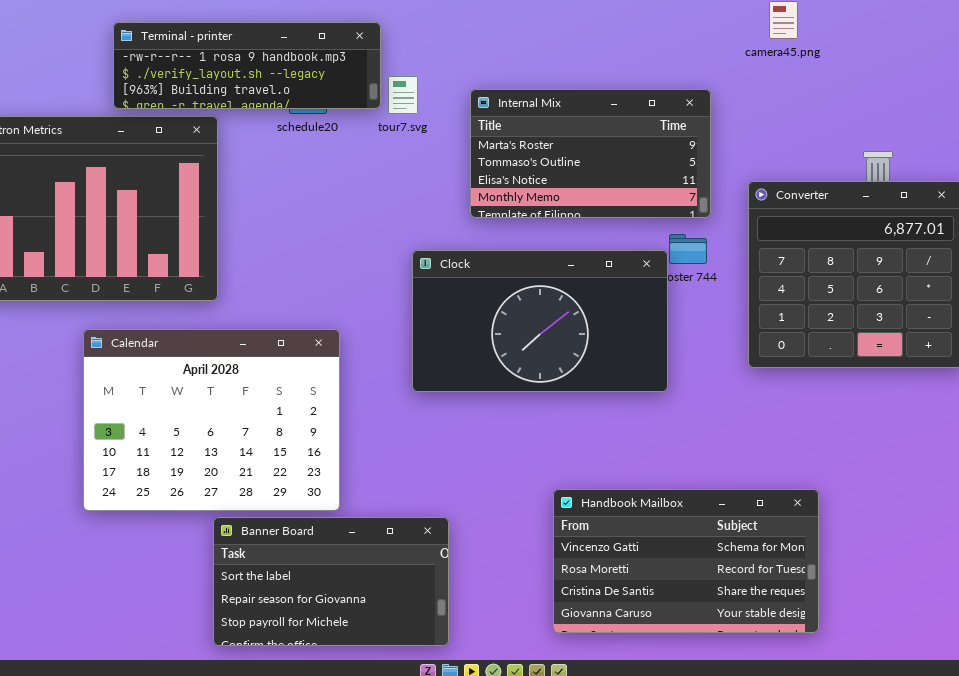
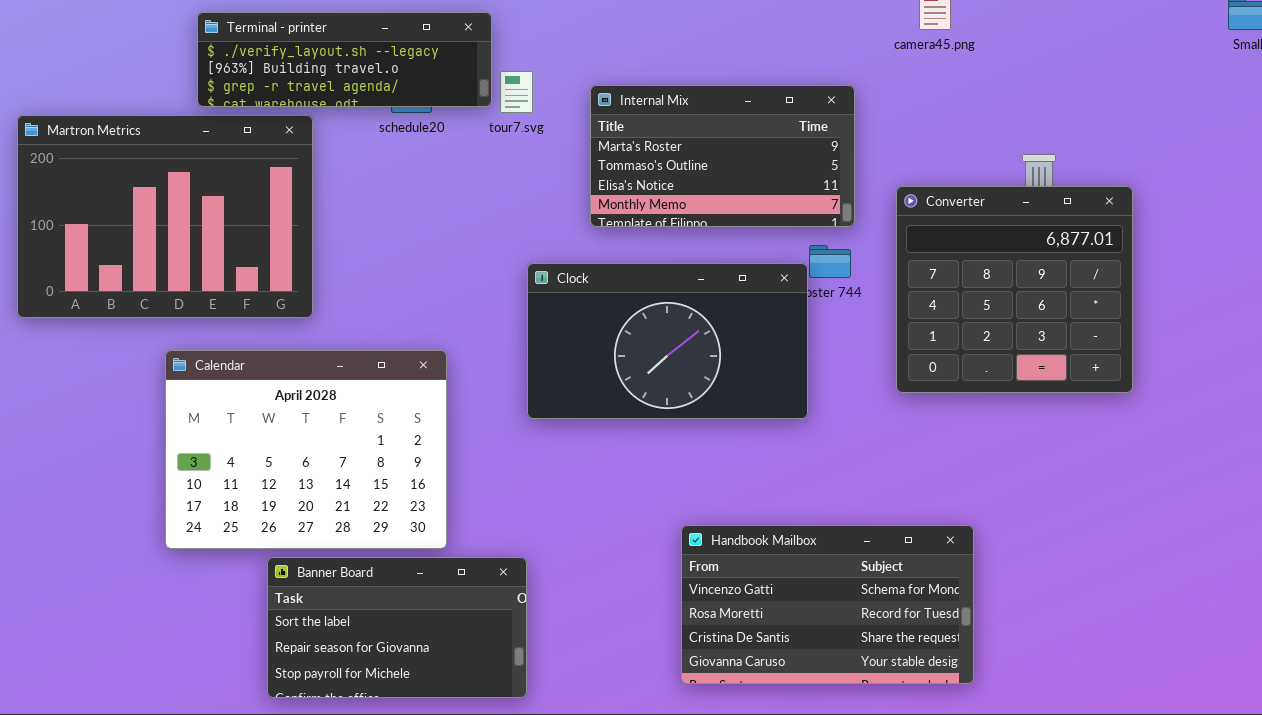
Terminal - printer: [113,22,381,109] -> [197,12,492,107], scrolled down 1 row
Banner Board: [213,517,449,646] -> [267,557,527,698], moved

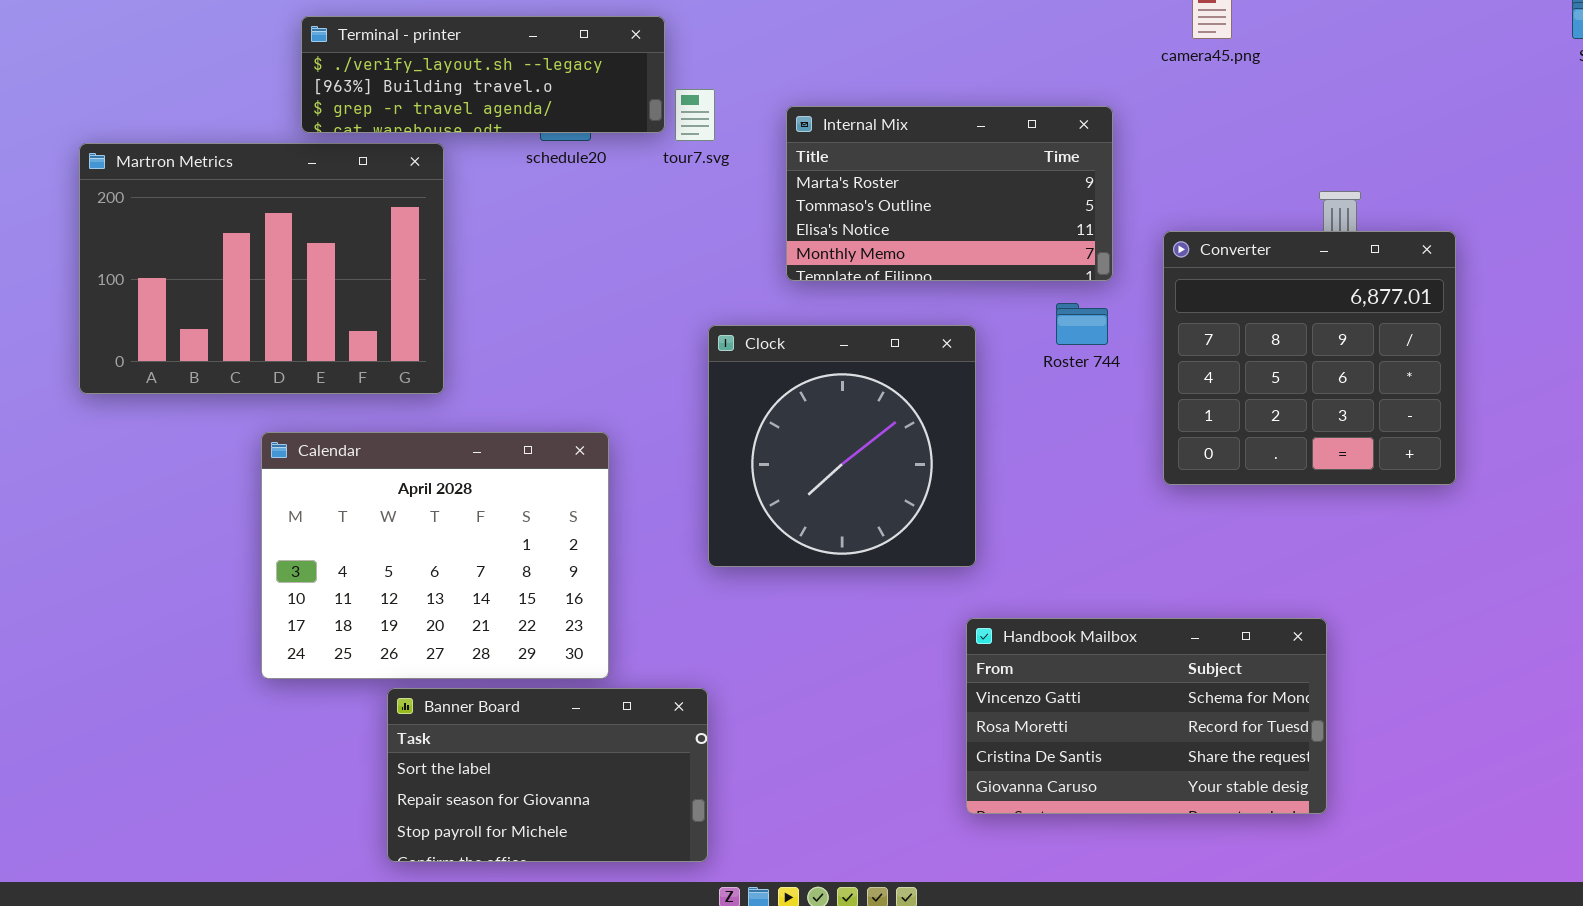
Clock: [527,263,808,419] -> [708,325,976,567], resized
Handbook Mailbox: [681,525,974,684] -> [966,618,1327,814], moved

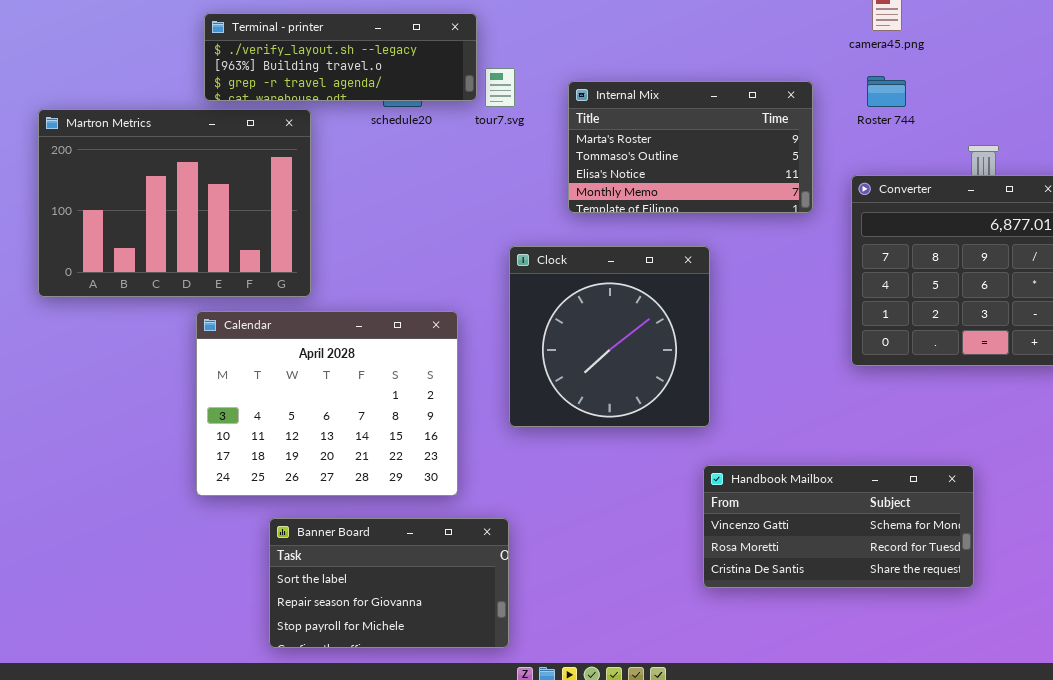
Roster 744: [1056,303,1108,345] -> [867,76,906,107], moved
Calendar: [261,432,609,679] -> [196,311,458,496], moved
Handbook Mailbox: [966,618,1327,814] -> [703,465,974,588], resized

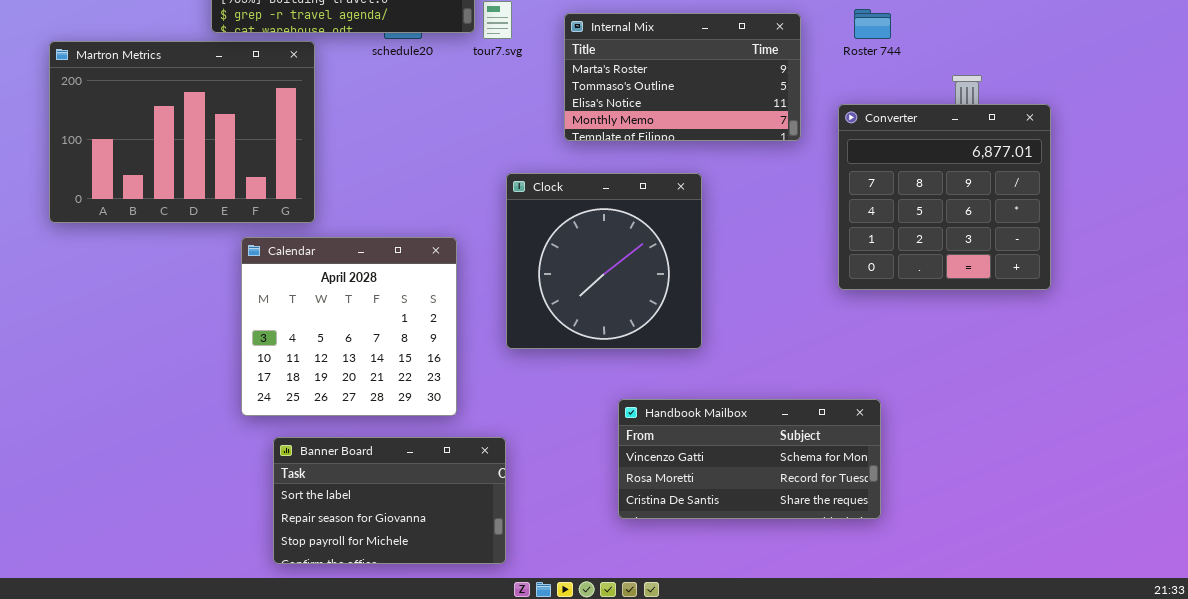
Calendar: [196,311,458,496] -> [241,237,457,416], resized
Handbook Mailbox: [703,465,974,588] -> [618,399,881,519], moved

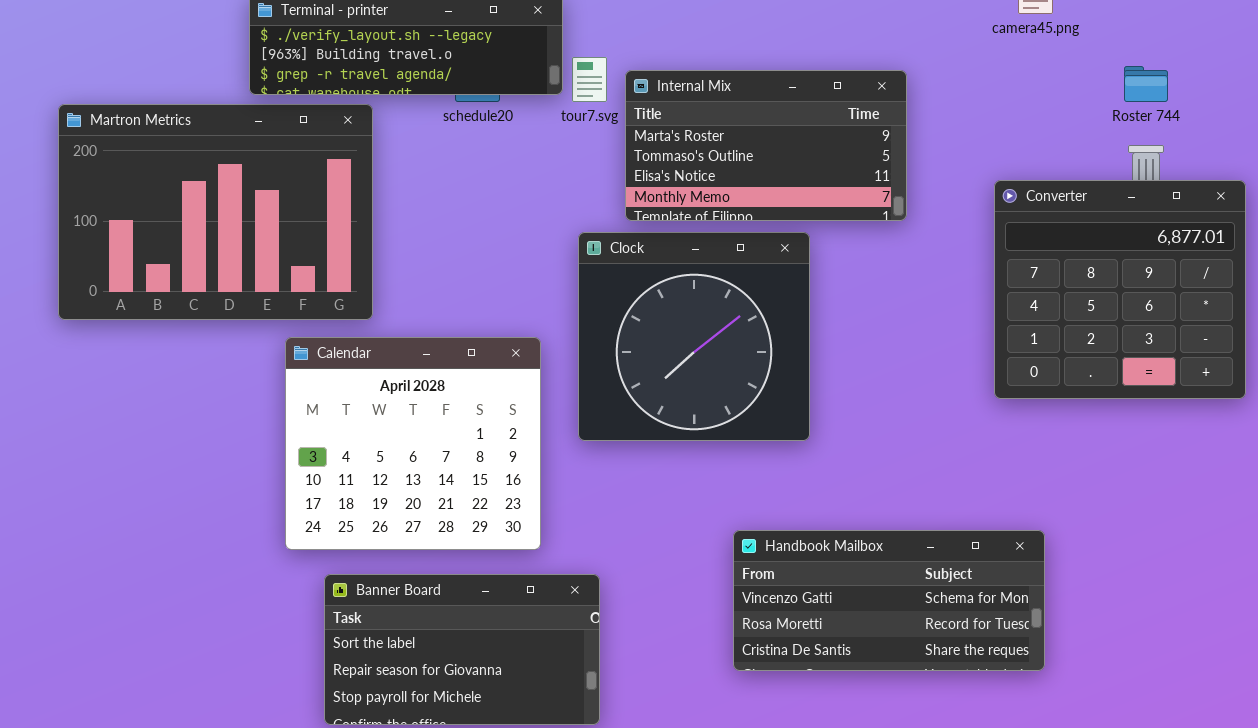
Roster 744: [854,9,891,39] -> [1124,66,1168,102], moved
Internal Mix: [564,13,801,141] -> [625,70,907,221], moved
Clock: [506,173,702,349] -> [578,232,810,441], moved

